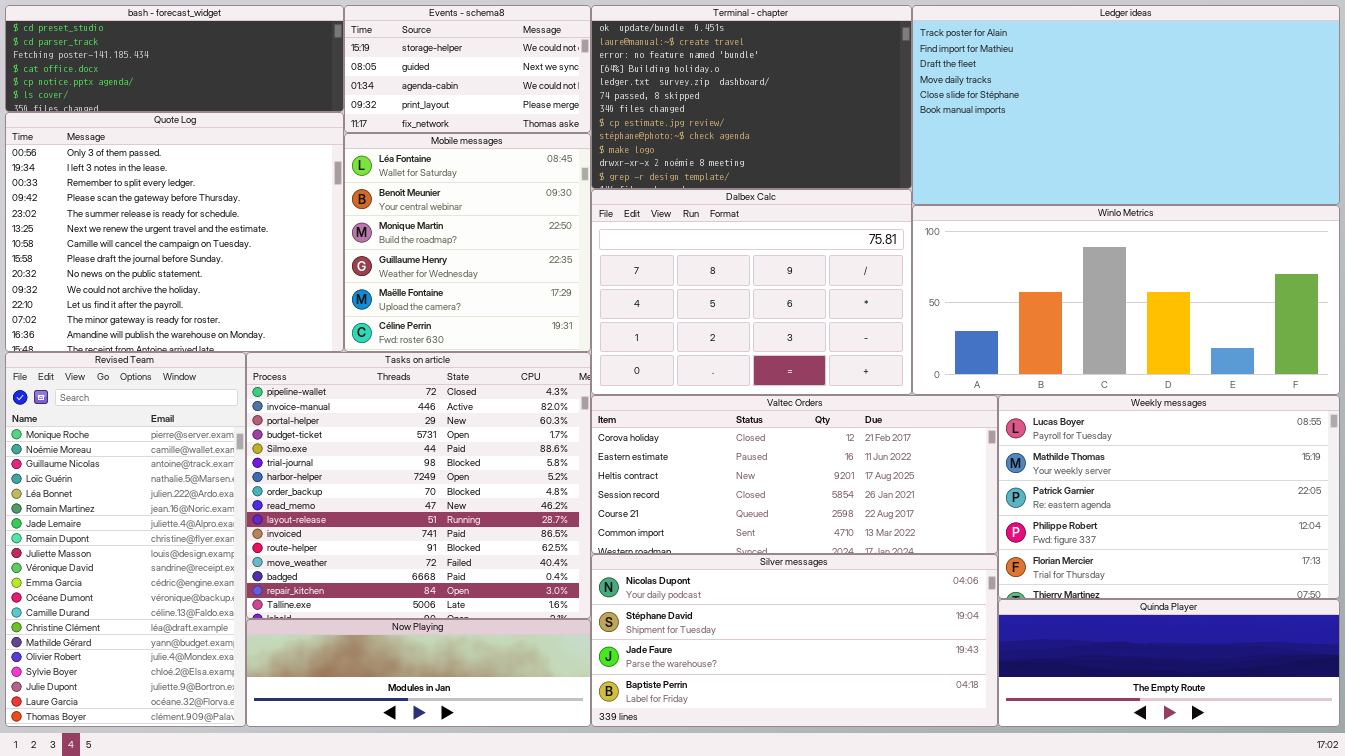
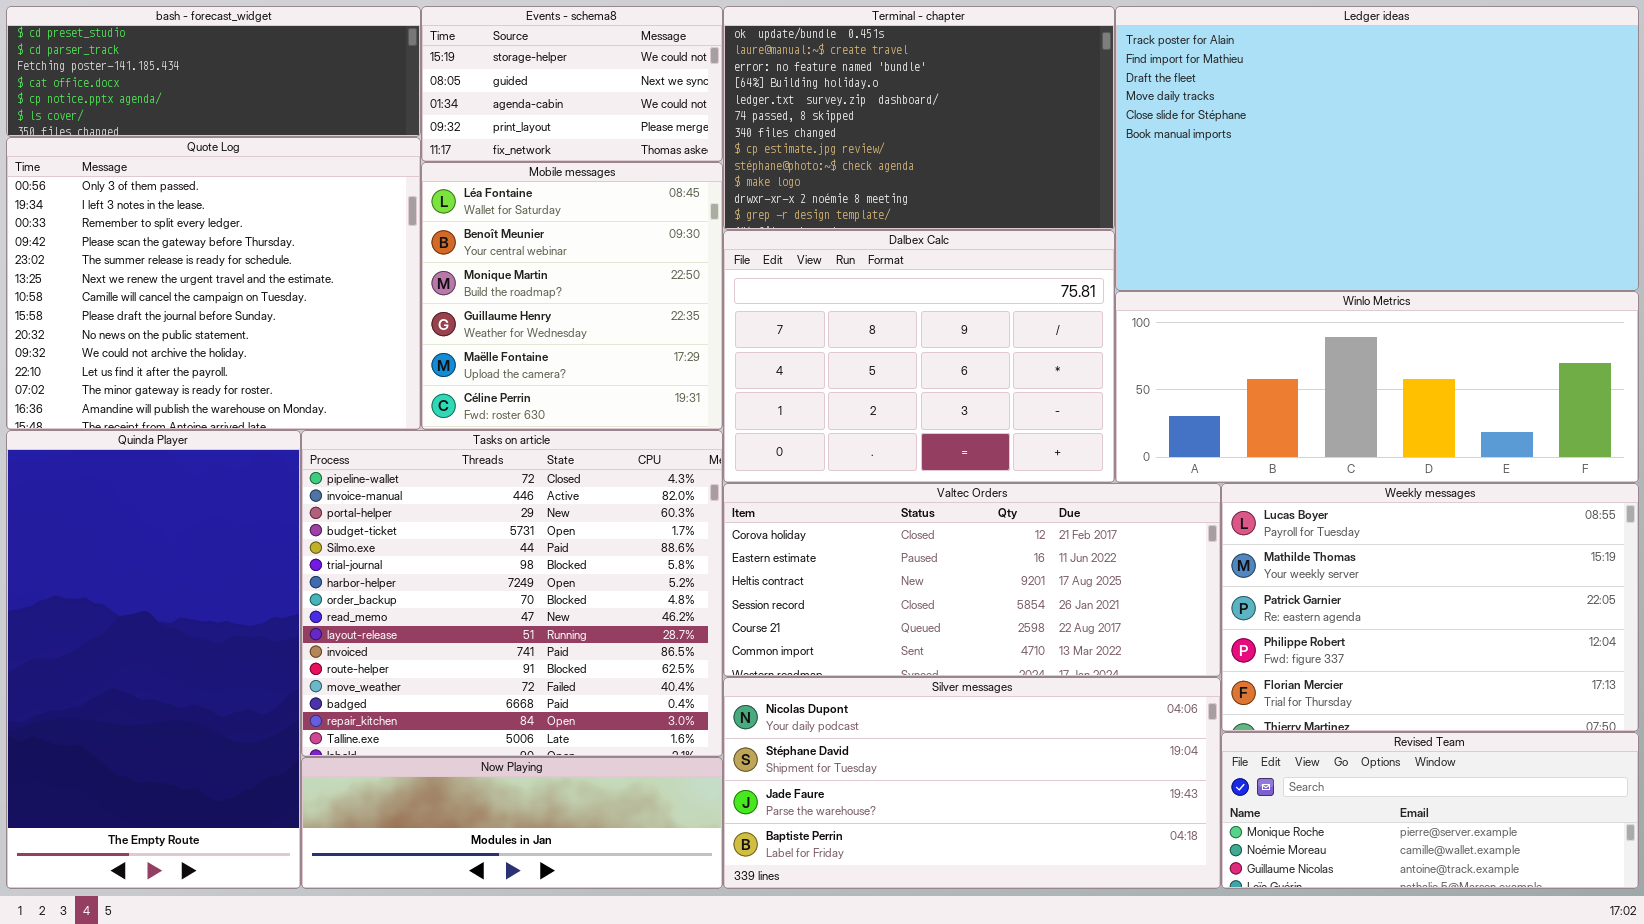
Ledger ideas: [912,5,1340,205] -> [1115,6,1639,291], resized
Winlo Metrics: [912,205,1340,395] -> [1115,291,1639,483], resized
Revised Team: [5,352,246,727] -> [1221,732,1639,889], moved, resized
Quinda Player: [998,599,1340,727] -> [6,430,301,889], moved, resized

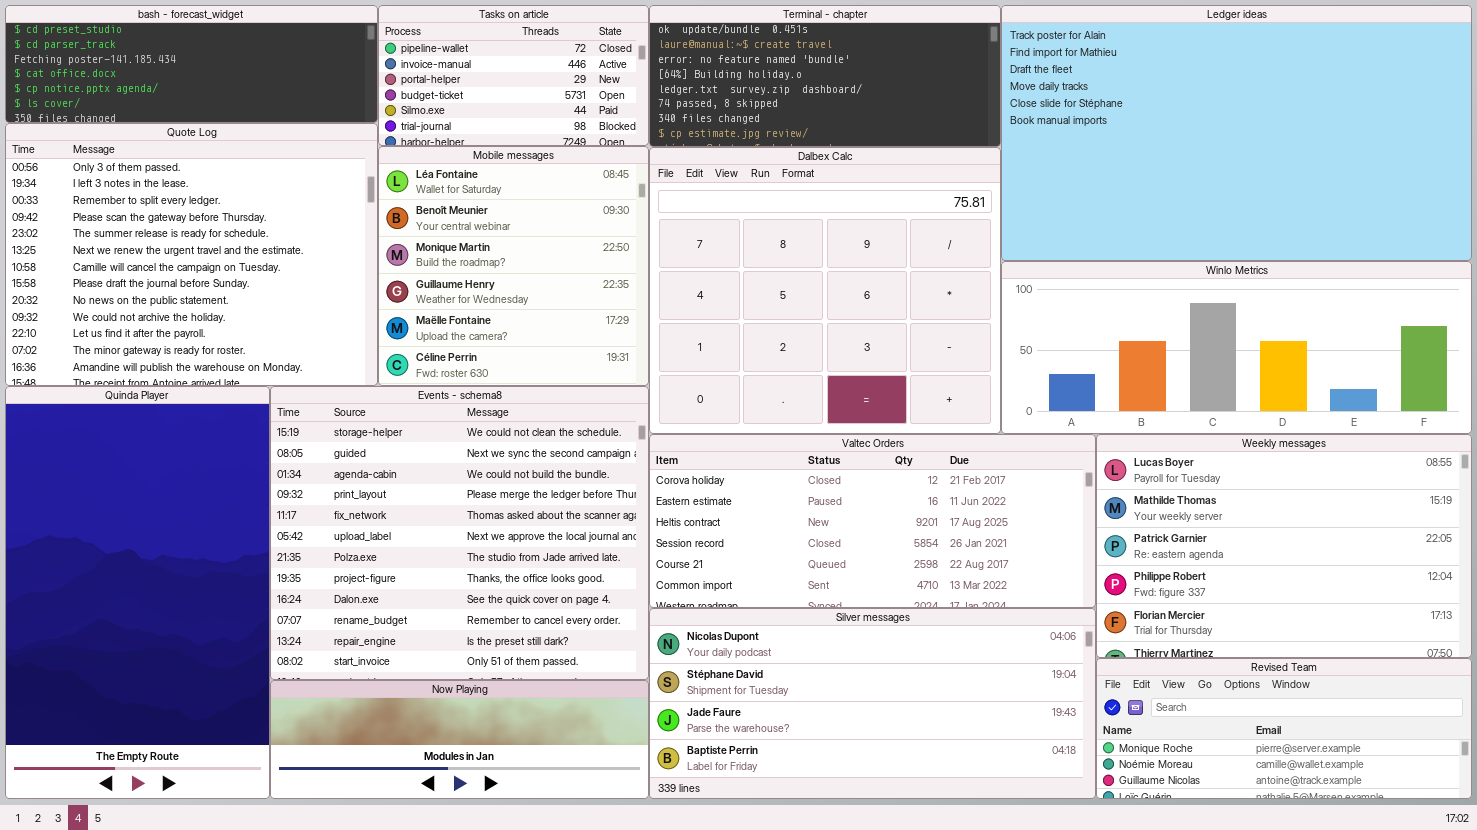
Events - schema8: [421,6,723,162] -> [270,386,649,680], moved, resized
Terminal - chapter: [723,6,1115,230] -> [649,5,1001,147], resized
Dalbex Calc: [723,230,1115,483] -> [649,147,1001,434], resized
Tasks on article: [301,430,723,757] -> [378,5,649,146], moved, resized

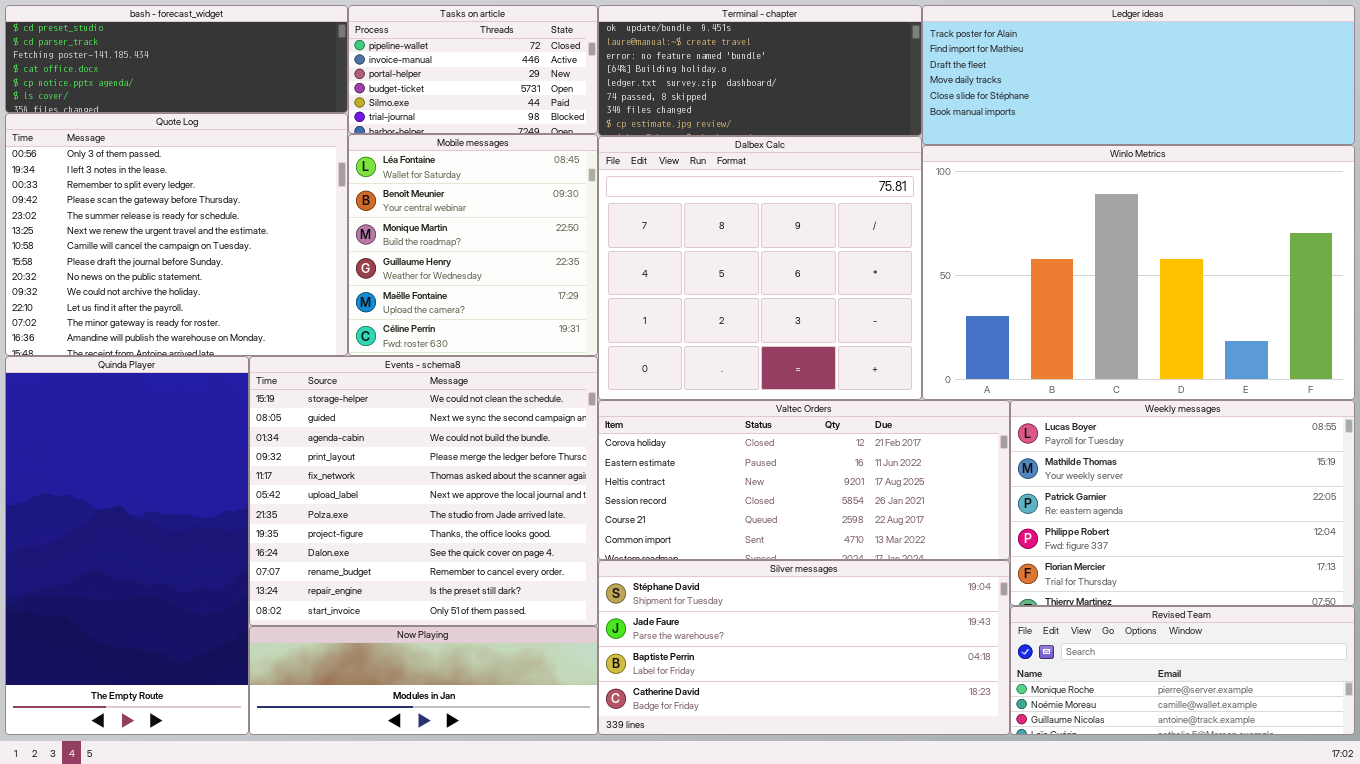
Ledger ideas: [1001,5,1472,261] -> [922,5,1355,145], resized
Winlo Metrics: [1001,261,1472,434] -> [922,145,1355,400], resized
Silver messages: [649,608,1096,799] -> [598,560,1010,735], scrolled down 1 row

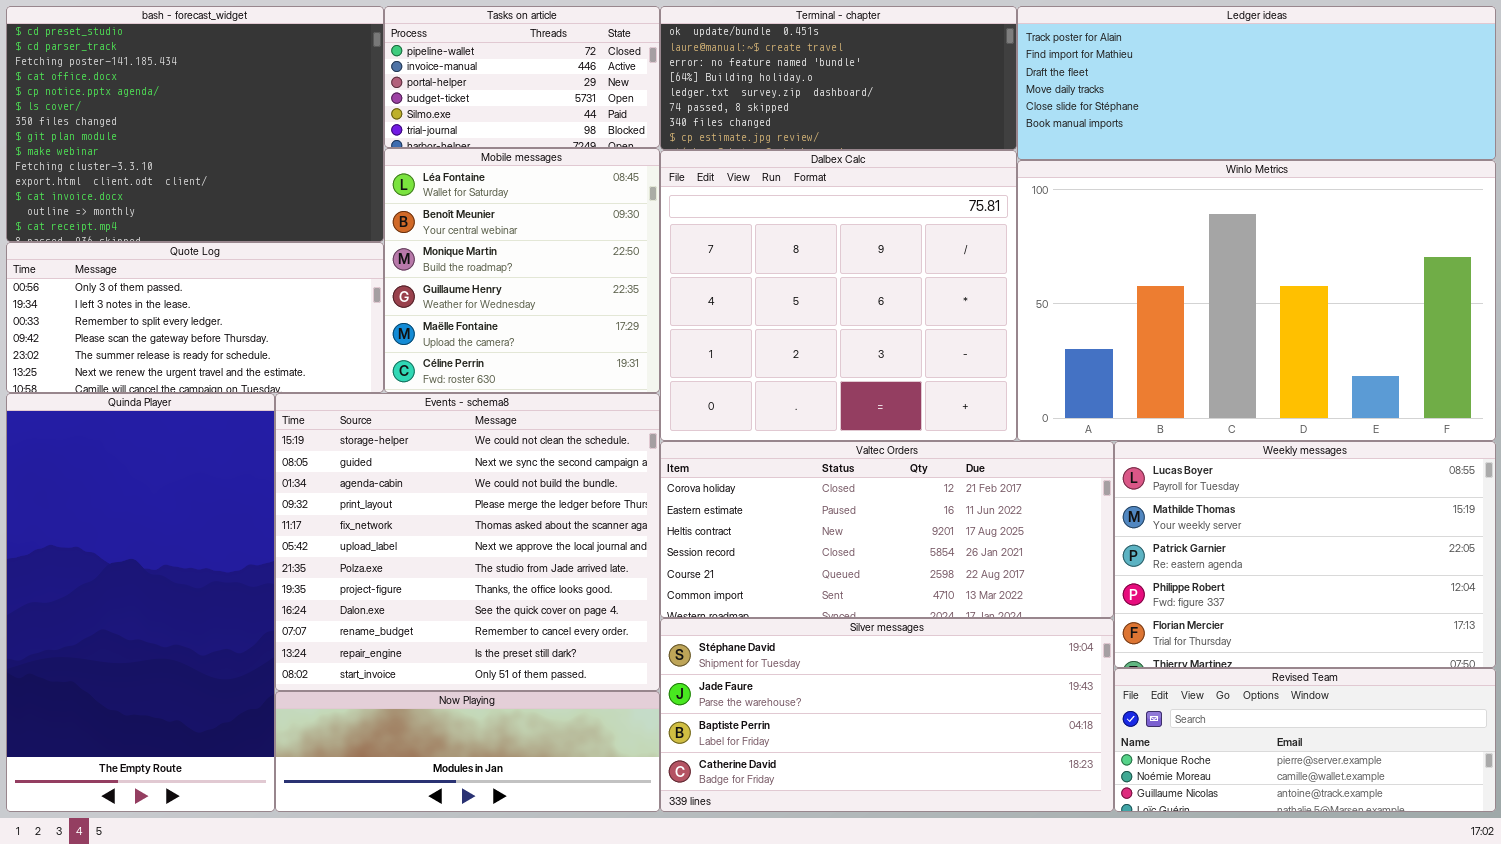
bash - forecast_widget: [5,5,348,113] -> [6,6,384,242], resized
Quote Log: [5,113,348,356] -> [6,242,384,393], resized

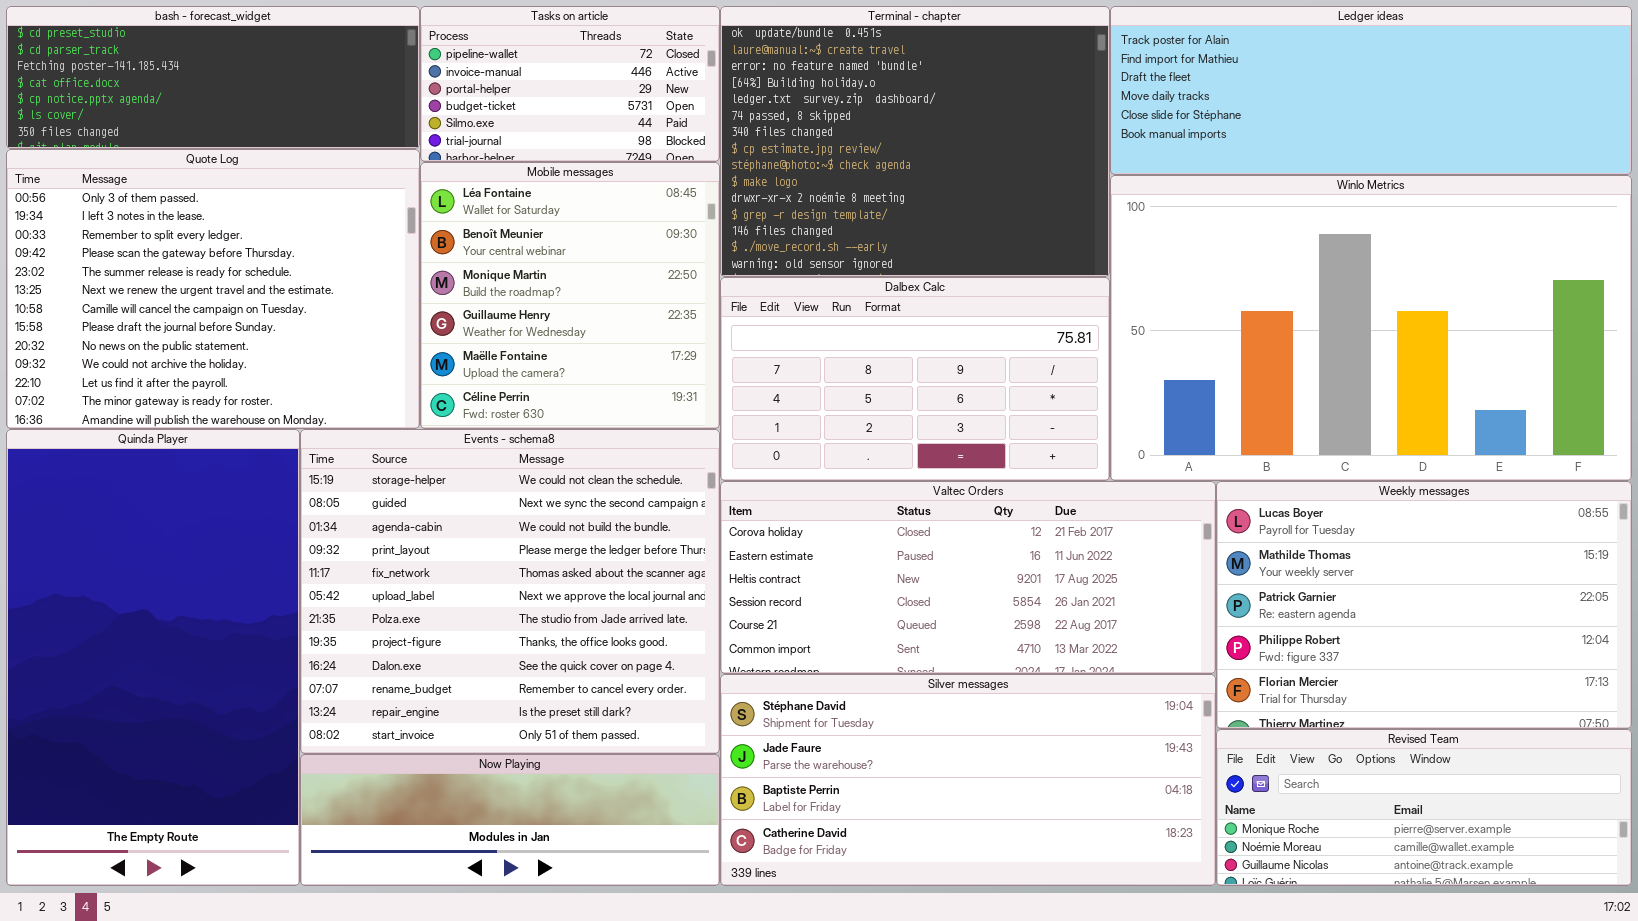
bash - forecast_widget: [6,6,384,242] -> [6,6,420,149], resized
Terminal - chapter: [660,6,1017,150] -> [720,6,1110,277], resized
Dalbex Calc: [660,150,1017,441] -> [720,277,1110,481], resized
Quote Log: [6,242,384,393] -> [6,149,420,429], resized

